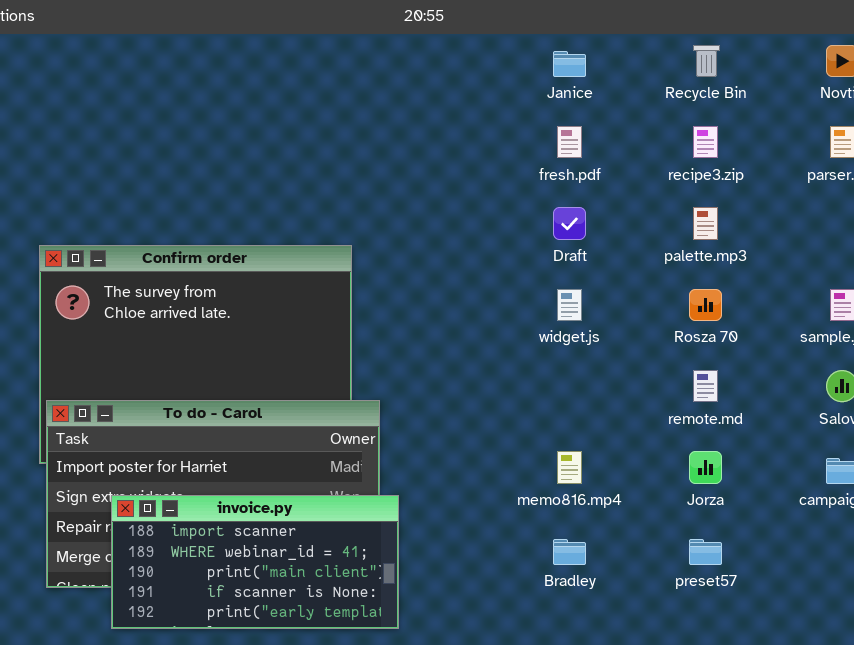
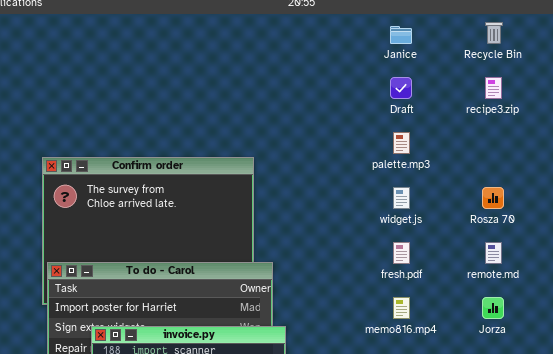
fresh.pdf: [557,126,582,158] -> [393,242,410,264], moved
Draft: [553,207,586,240] -> [390,77,412,99], moved
palette.mp3: [693,207,718,240] -> [393,132,410,154], moved

